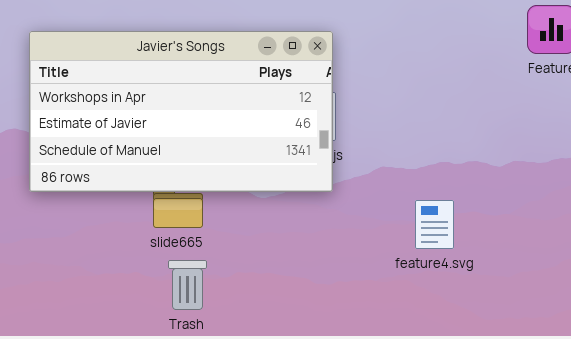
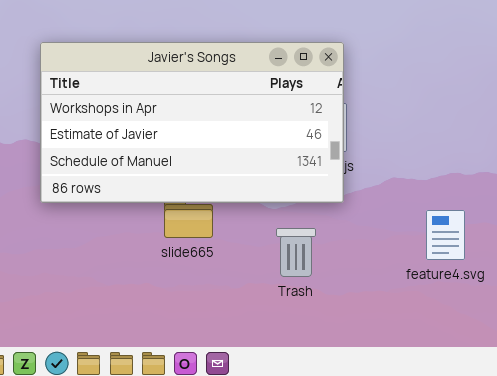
Trash: [168,260,207,310] -> [276,228,316,277], moved

